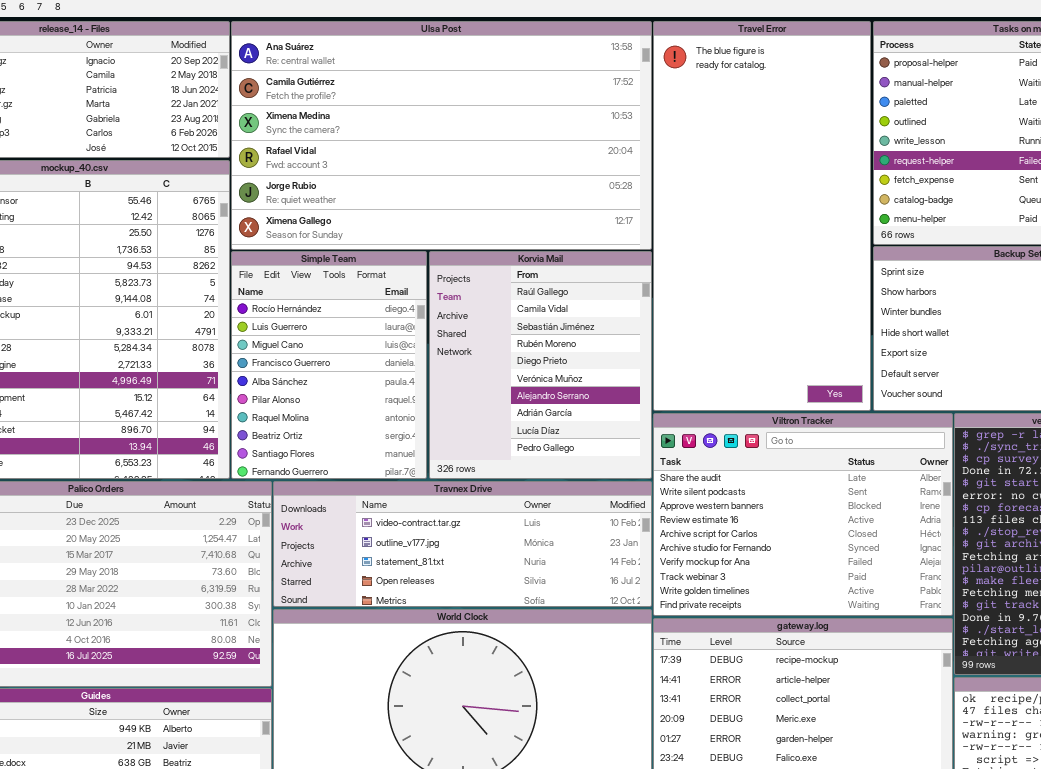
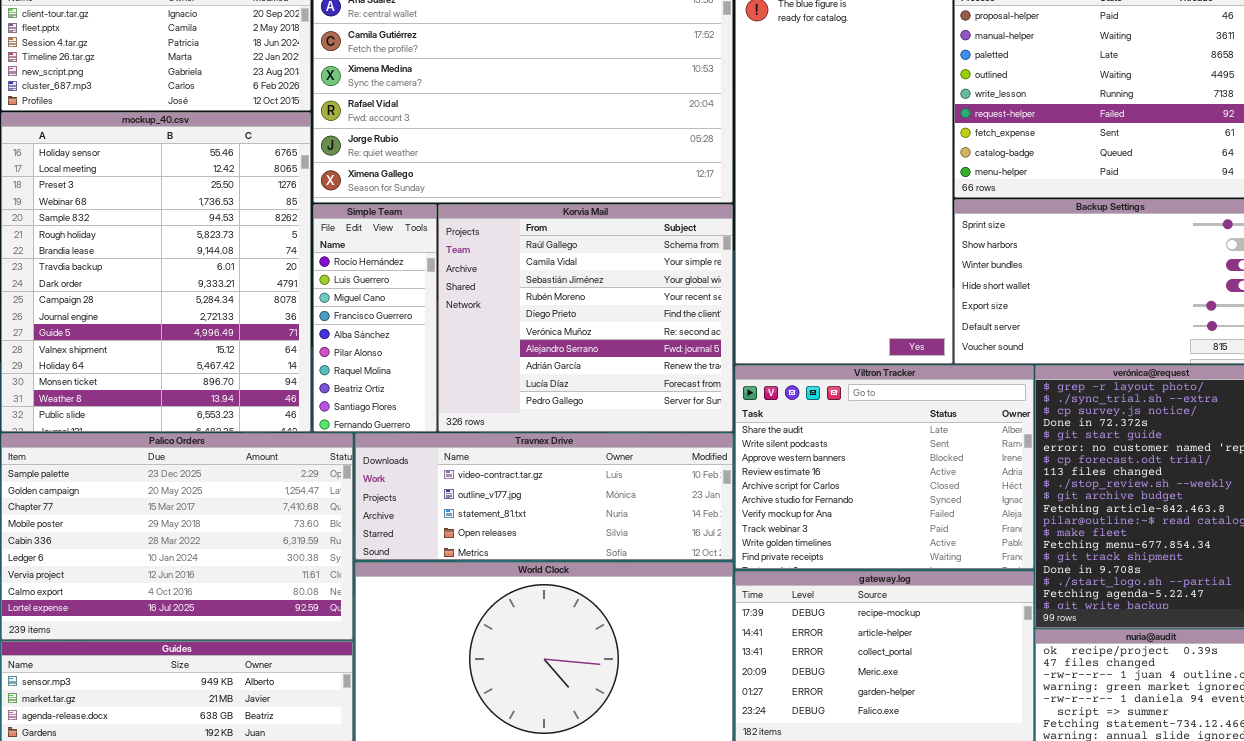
Simple Team: [231,251,427,479] -> [313,204,437,432], resized
Korvia Mail: [429,251,652,479] -> [438,204,733,432], resized

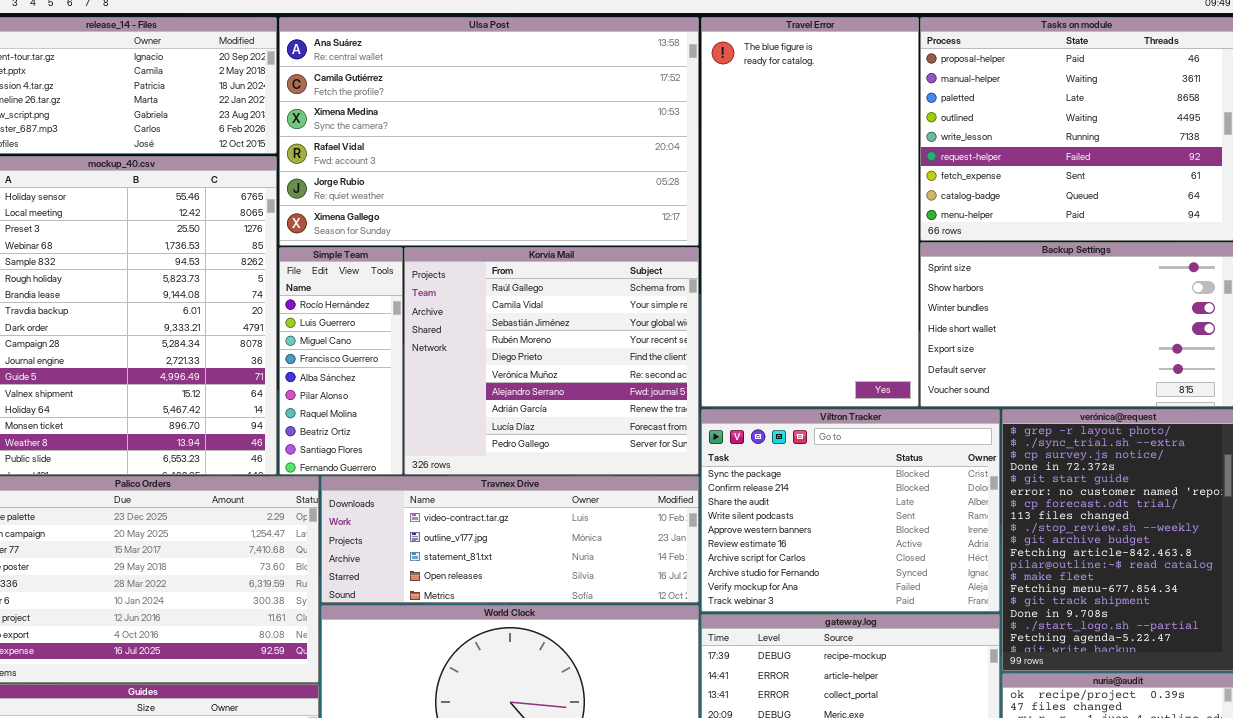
Viltron Tracker: [735,365,1034,569] -> [701,409,1000,612], scrolled up 2 rows

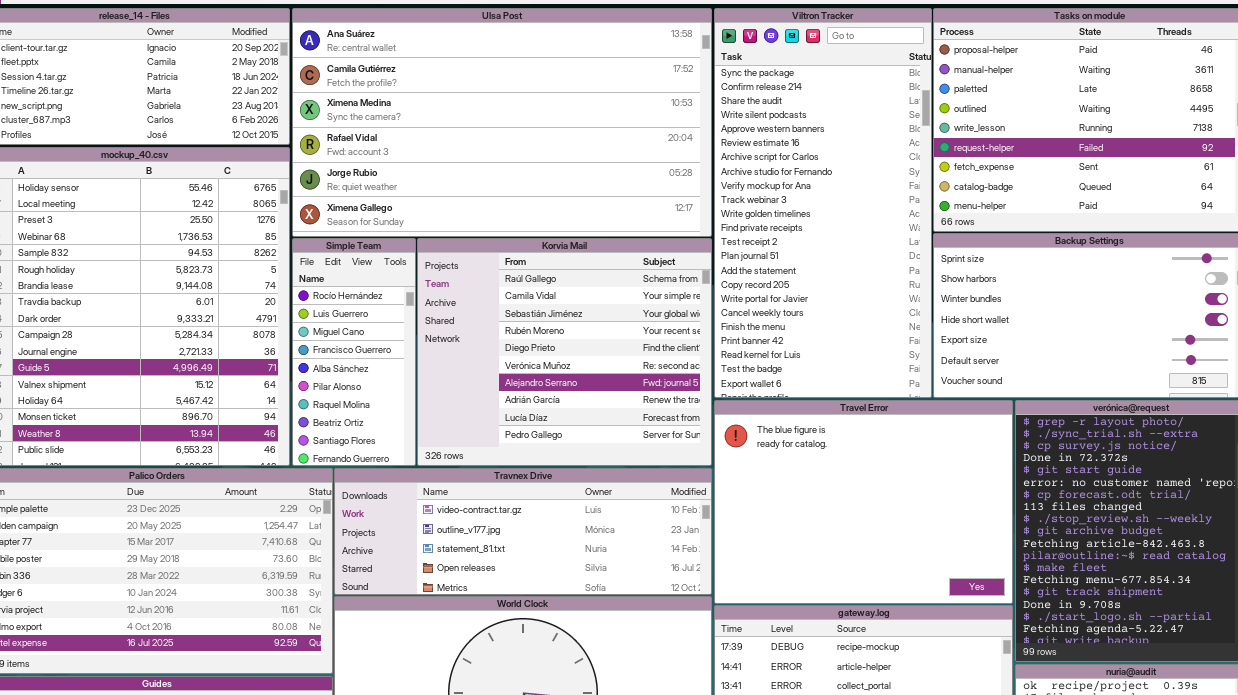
Travel Error: [701,17,919,407] -> [714,400,1013,604], moved, resized
Viltron Tracker: [701,409,1000,612] -> [714,8,932,398], moved, resized

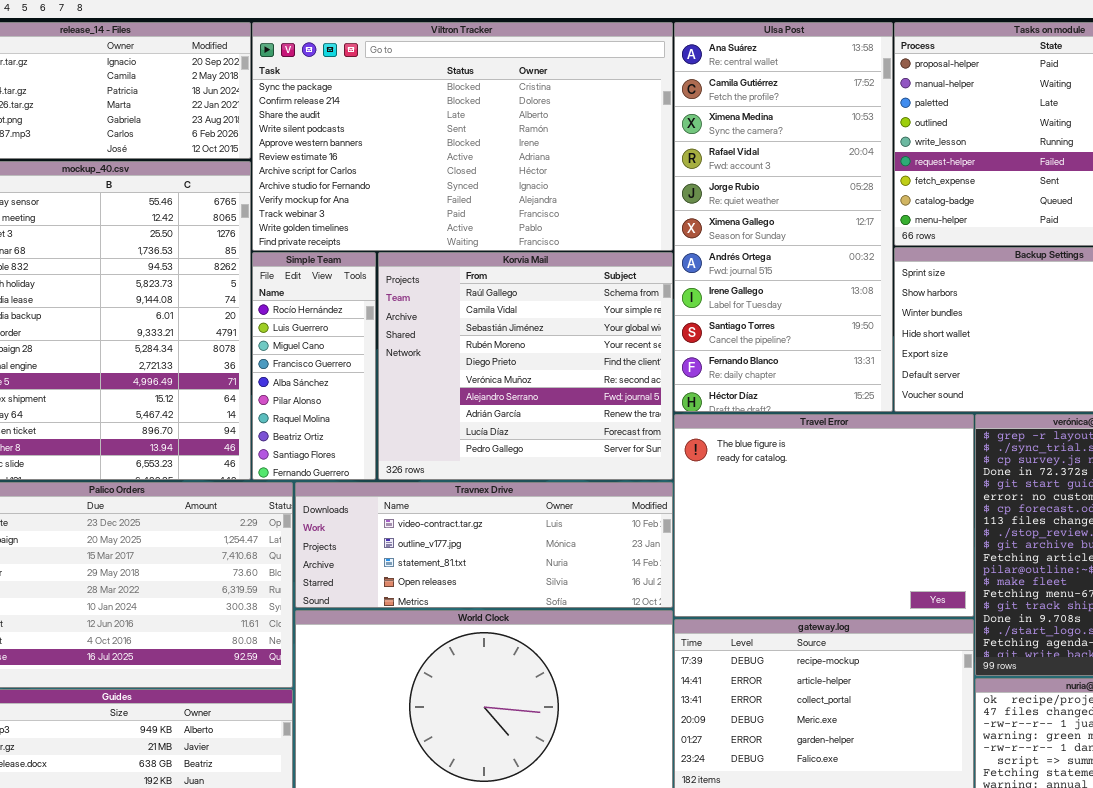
Ulsa Post: [292,8,712,237] -> [674,22,893,412], moved, resized
Viltron Tracker: [714,8,932,398] -> [252,22,673,251], moved, resized

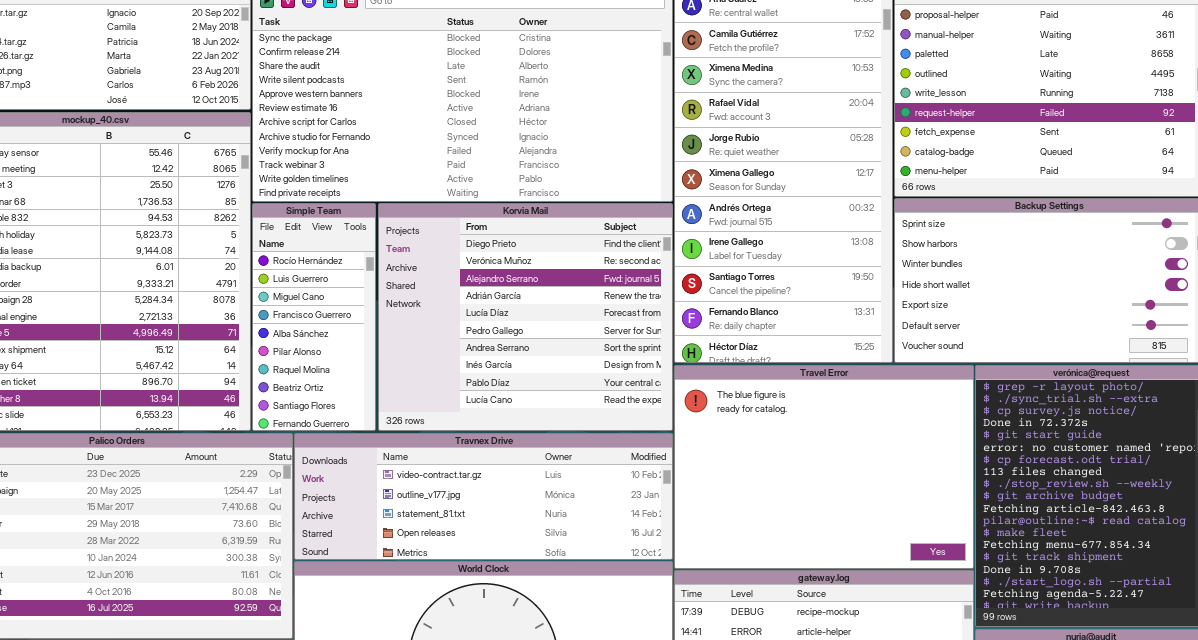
Korvia Mail: [378,252,673,480] -> [378,203,673,431], scrolled down 4 rows

